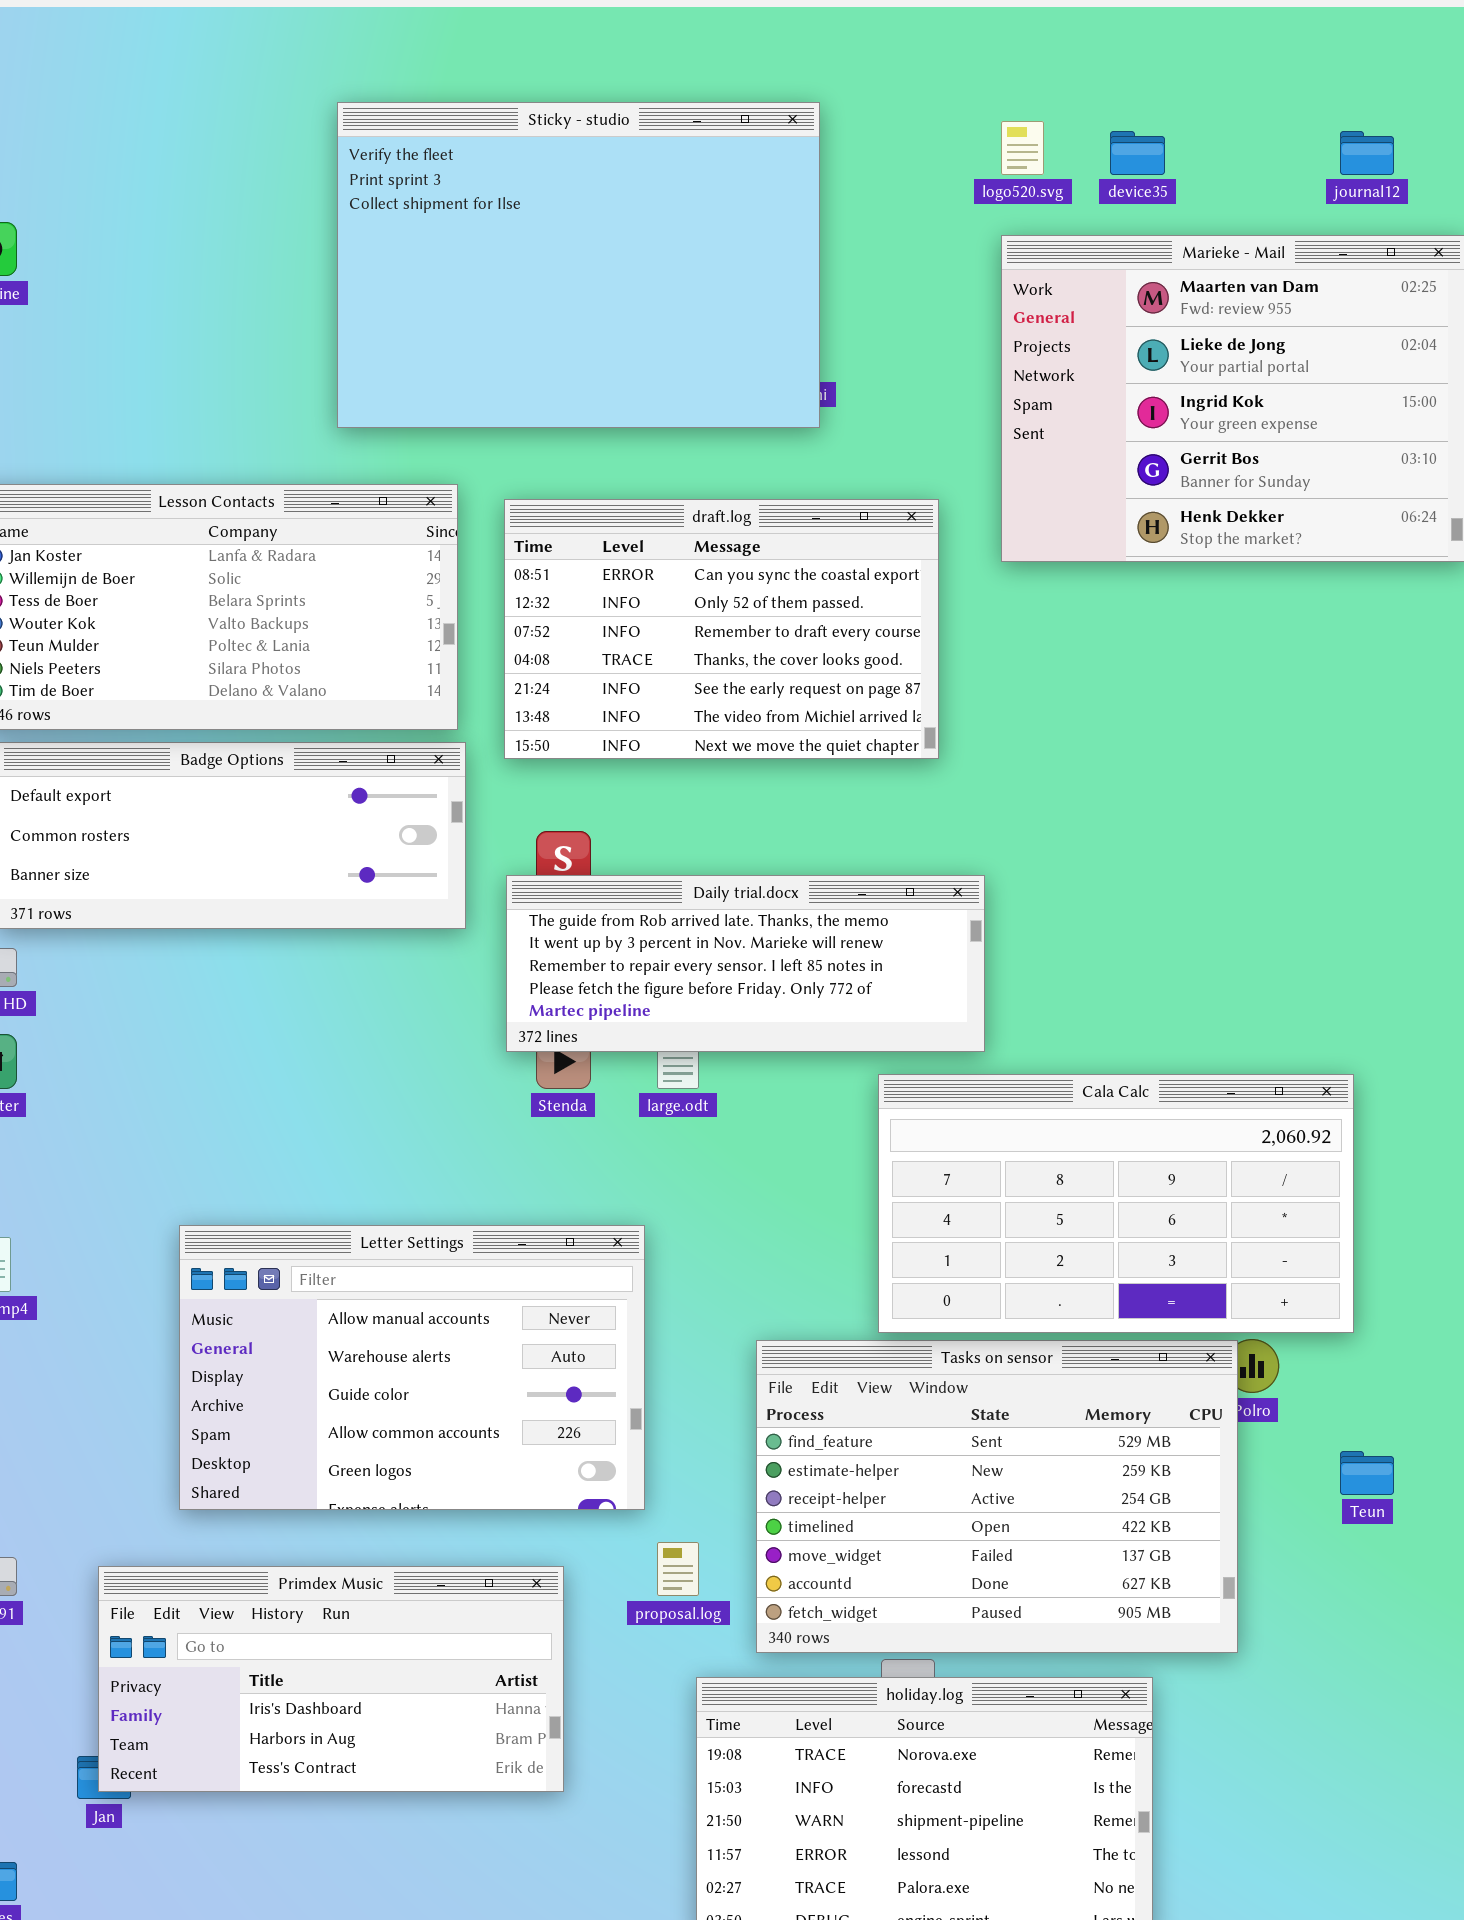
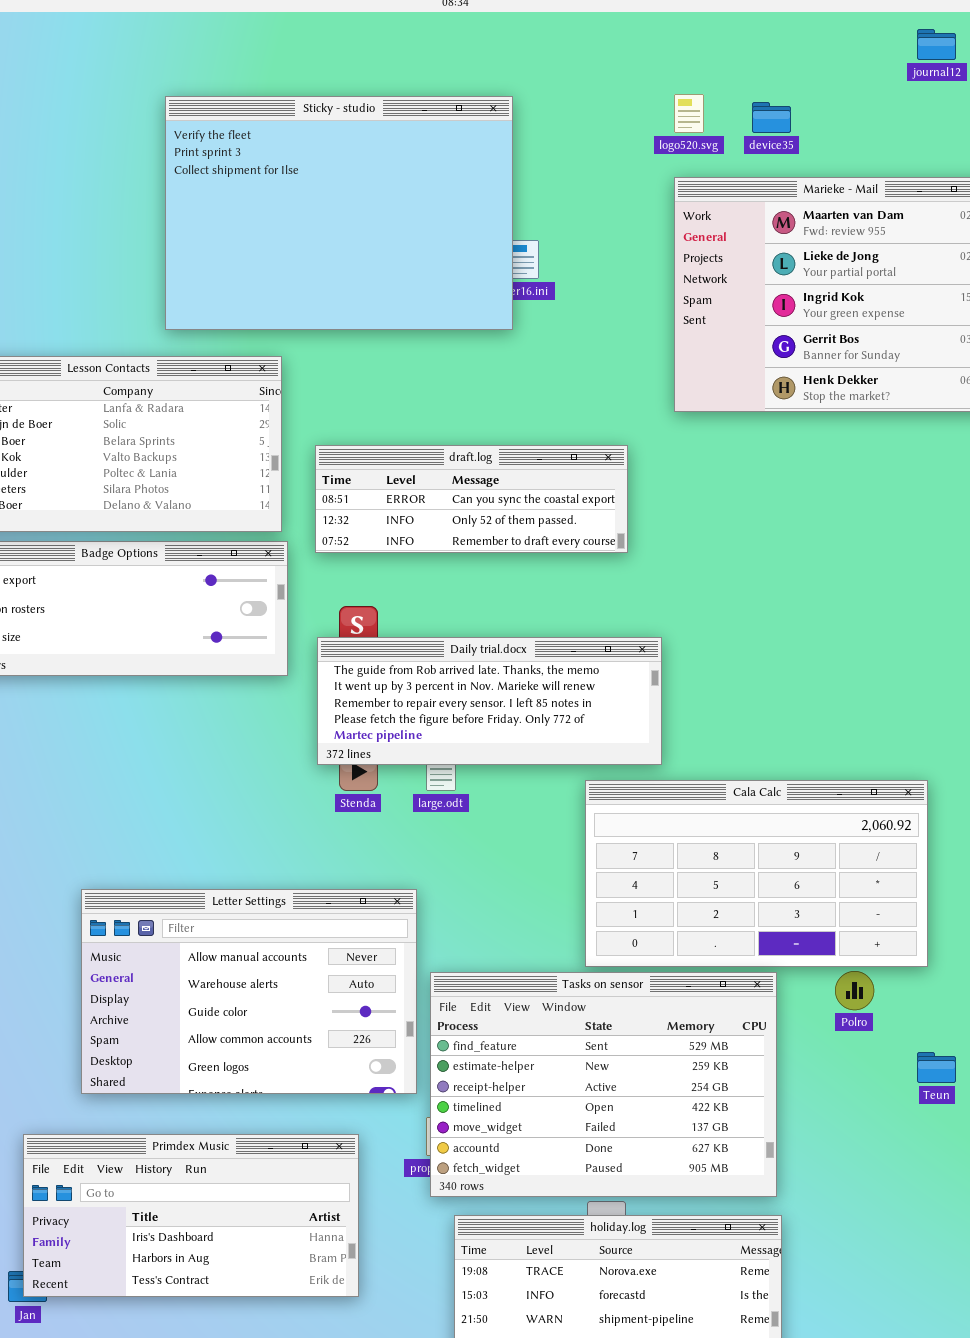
Sticky - studio: [337,102,820,428] -> [165,96,513,330], moved
journal12: [1340,131,1394,175] -> [917,29,956,60], moved
draft.log: [504,499,939,759] -> [315,445,628,553], resized
Tasks on sensor: [756,1340,1238,1653] -> [430,972,777,1197], moved

